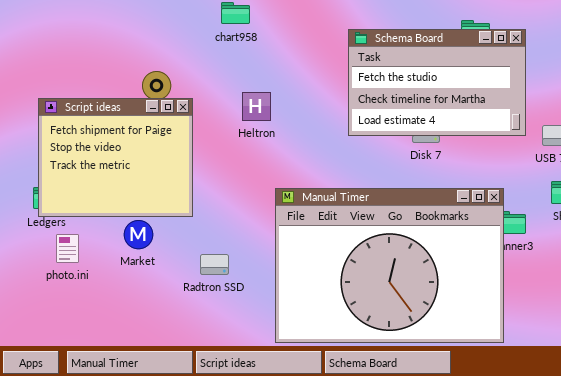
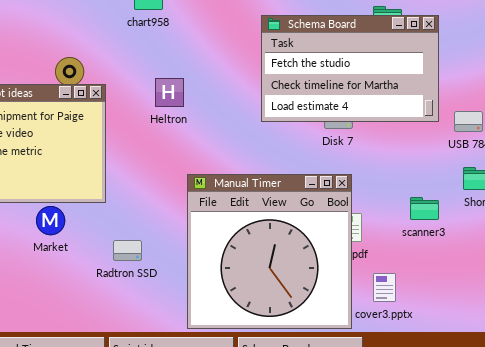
Manual Timer: [275,188,504,343] -> [187,174,352,329], resized

